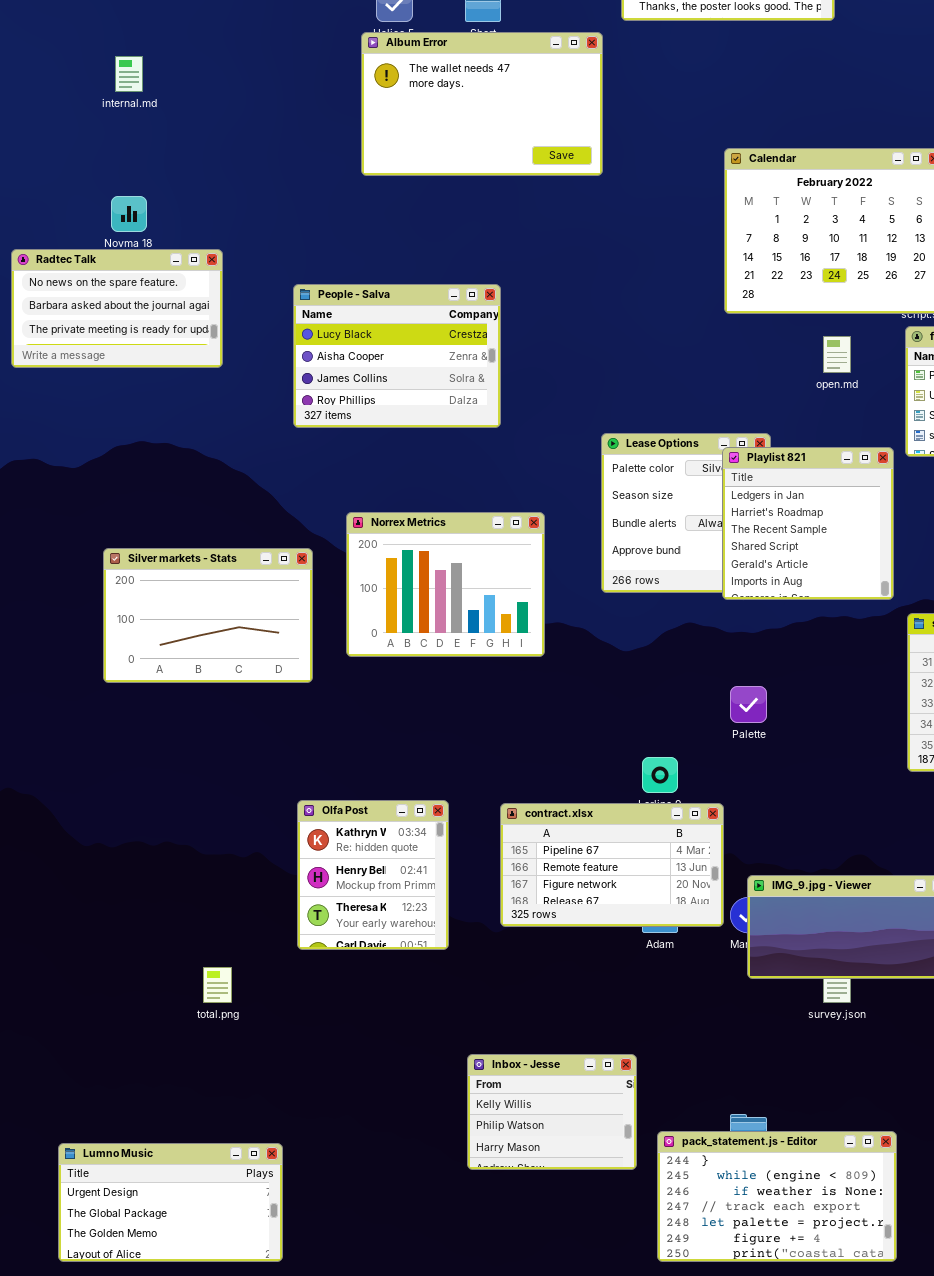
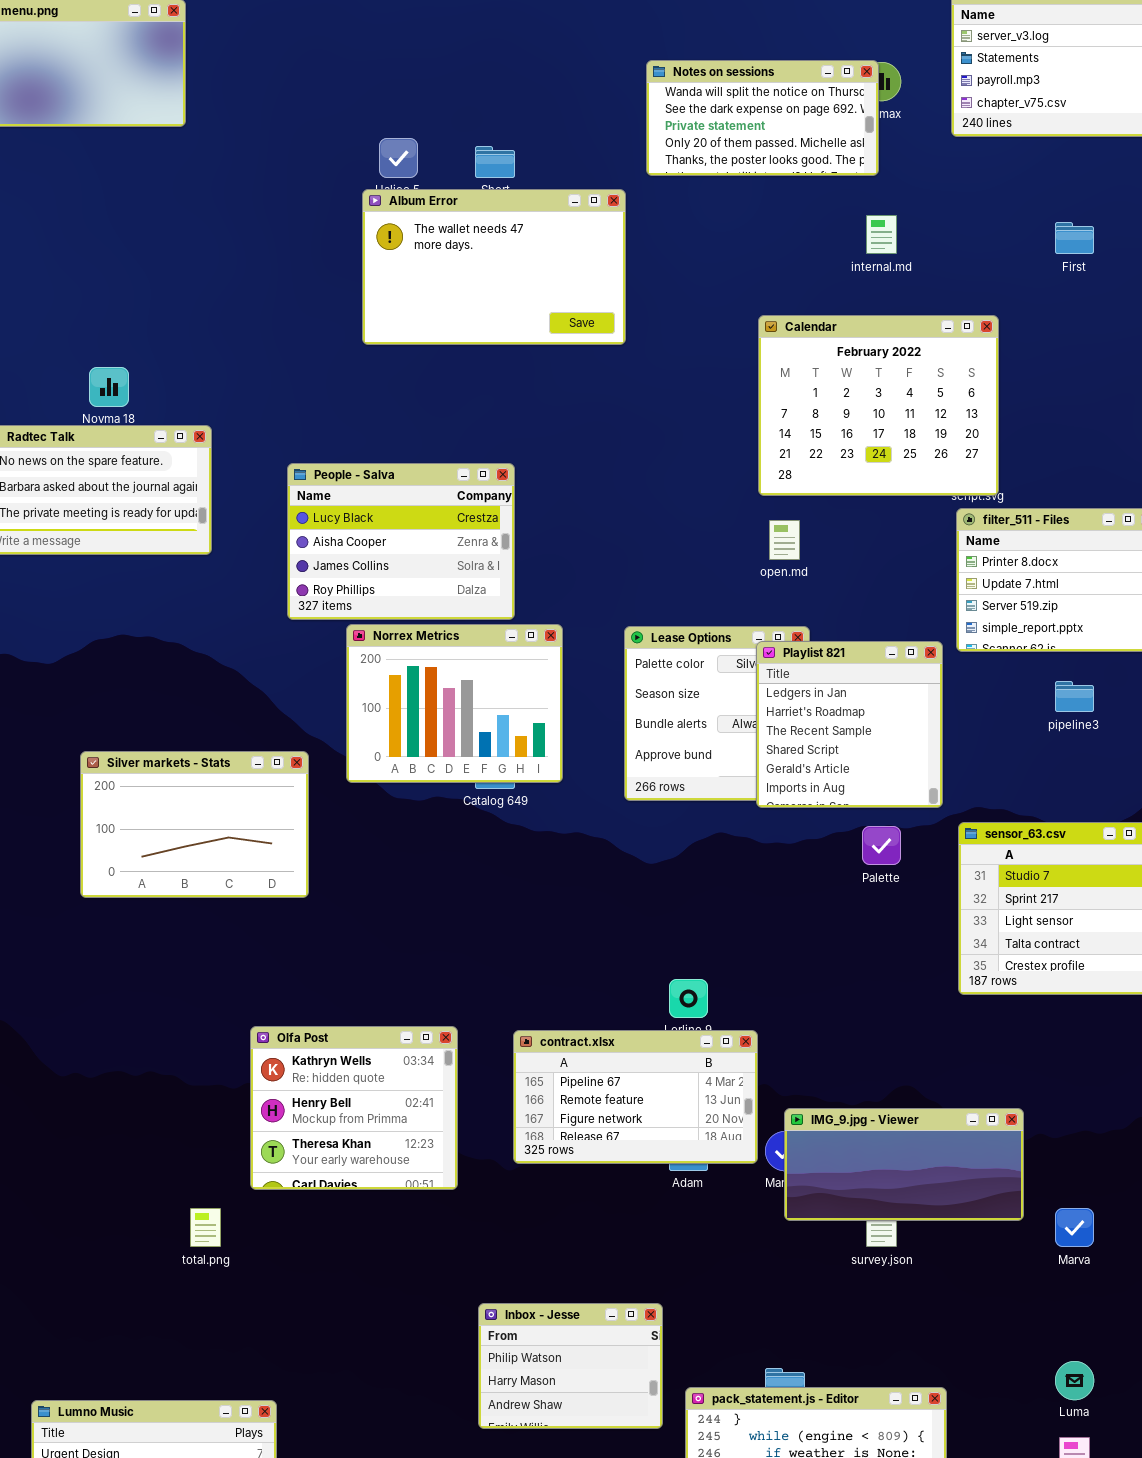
internal.md: [115,56,143,92] -> [866,215,897,254], moved
open.md: [823,336,851,373] -> [769,520,800,560], moved
Norrex Metrics: [346,512,545,657] -> [346,624,563,783], moved
Palette: [730,686,767,723] -> [862,826,901,865], moved
Olfa Post: [297,800,449,950] -> [250,1026,458,1190], resized
Inbox - Jesse: [467,1054,637,1170] -> [478,1303,663,1429], scrolled down 1 row

